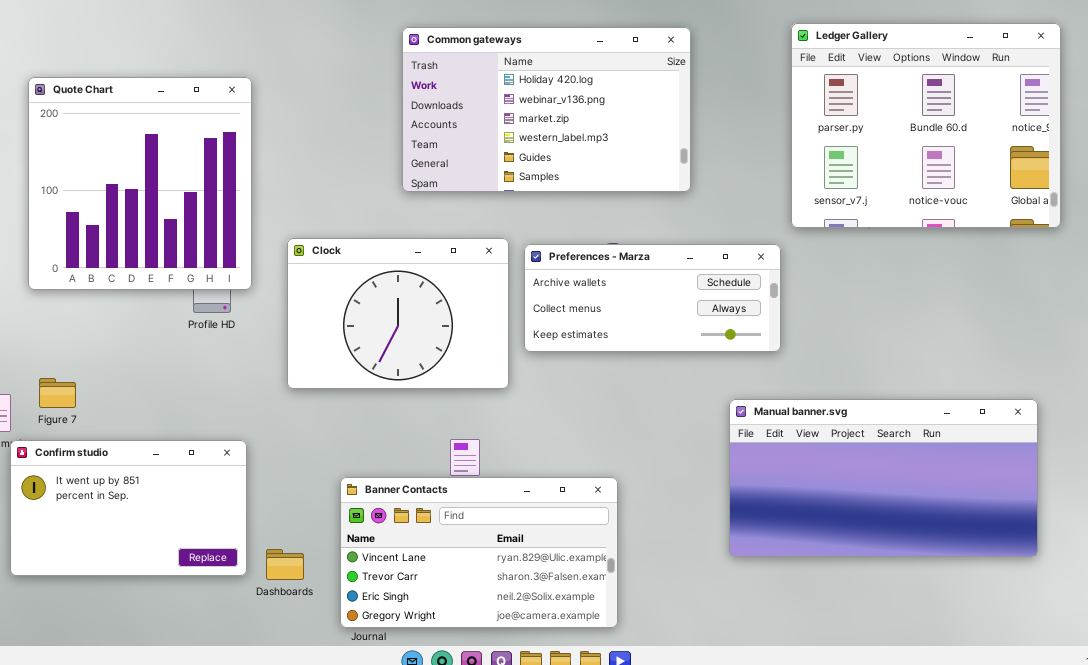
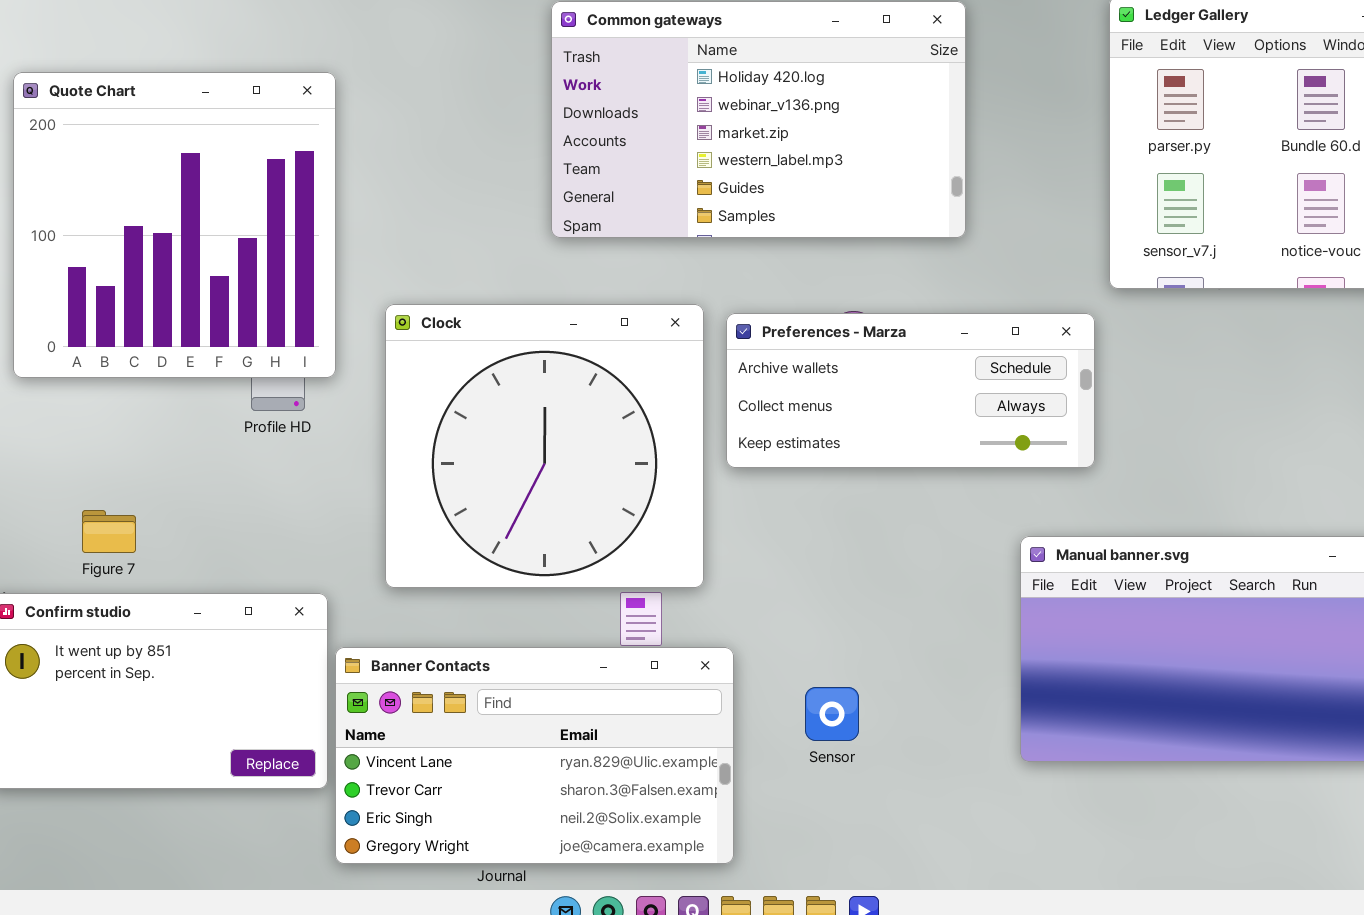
Clock: [287,238,509,389] -> [385,304,704,588], resized
Figure 7: [39,378,76,408] -> [82,510,136,553], moved
Banner Contacts: [340,477,618,628] -> [335,647,734,864], moved

